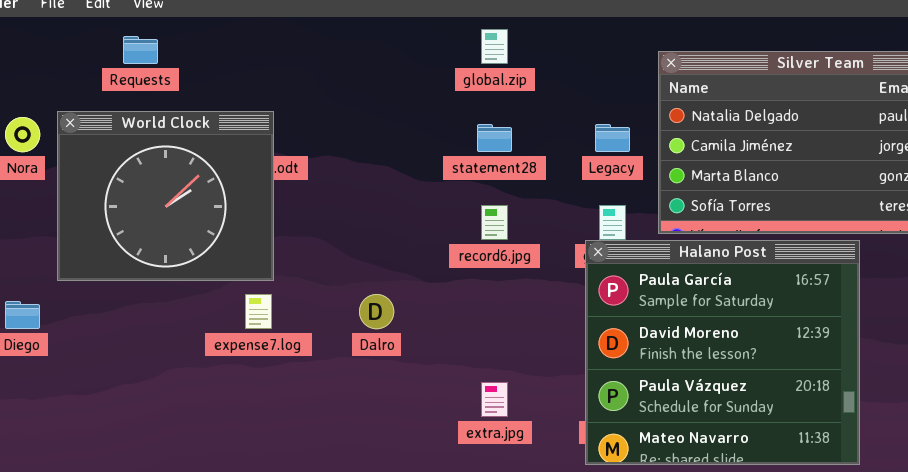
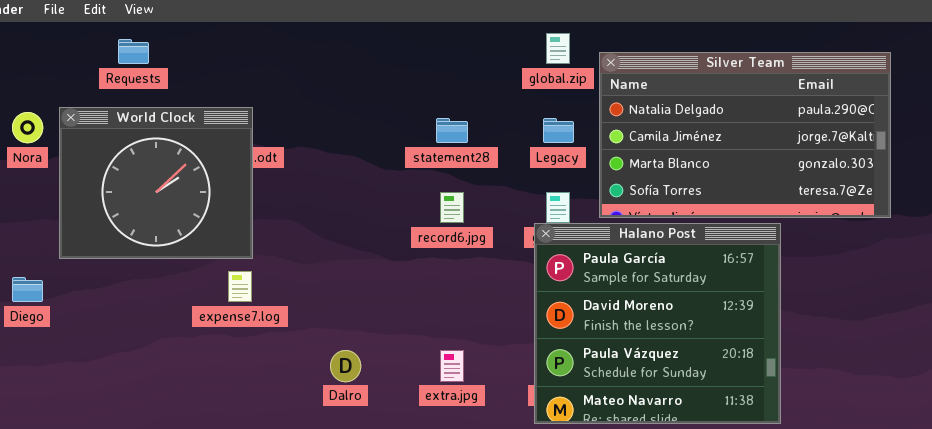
global.zip: [481,29,508,64] -> [546,33,570,64], moved
Dalro: [359,294,394,329] -> [330,350,361,382], moved

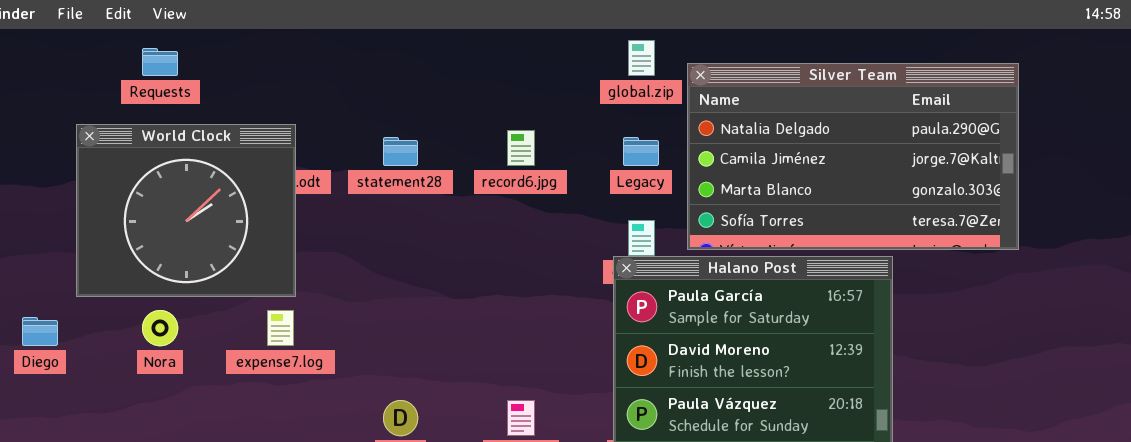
Nora: [12,112,43,143] -> [142,310,178,346], moved
statement28: [436,118,468,143] -> [383,137,418,166], moved
record6.jpg: [440,192,464,223] -> [507,130,535,166], moved

